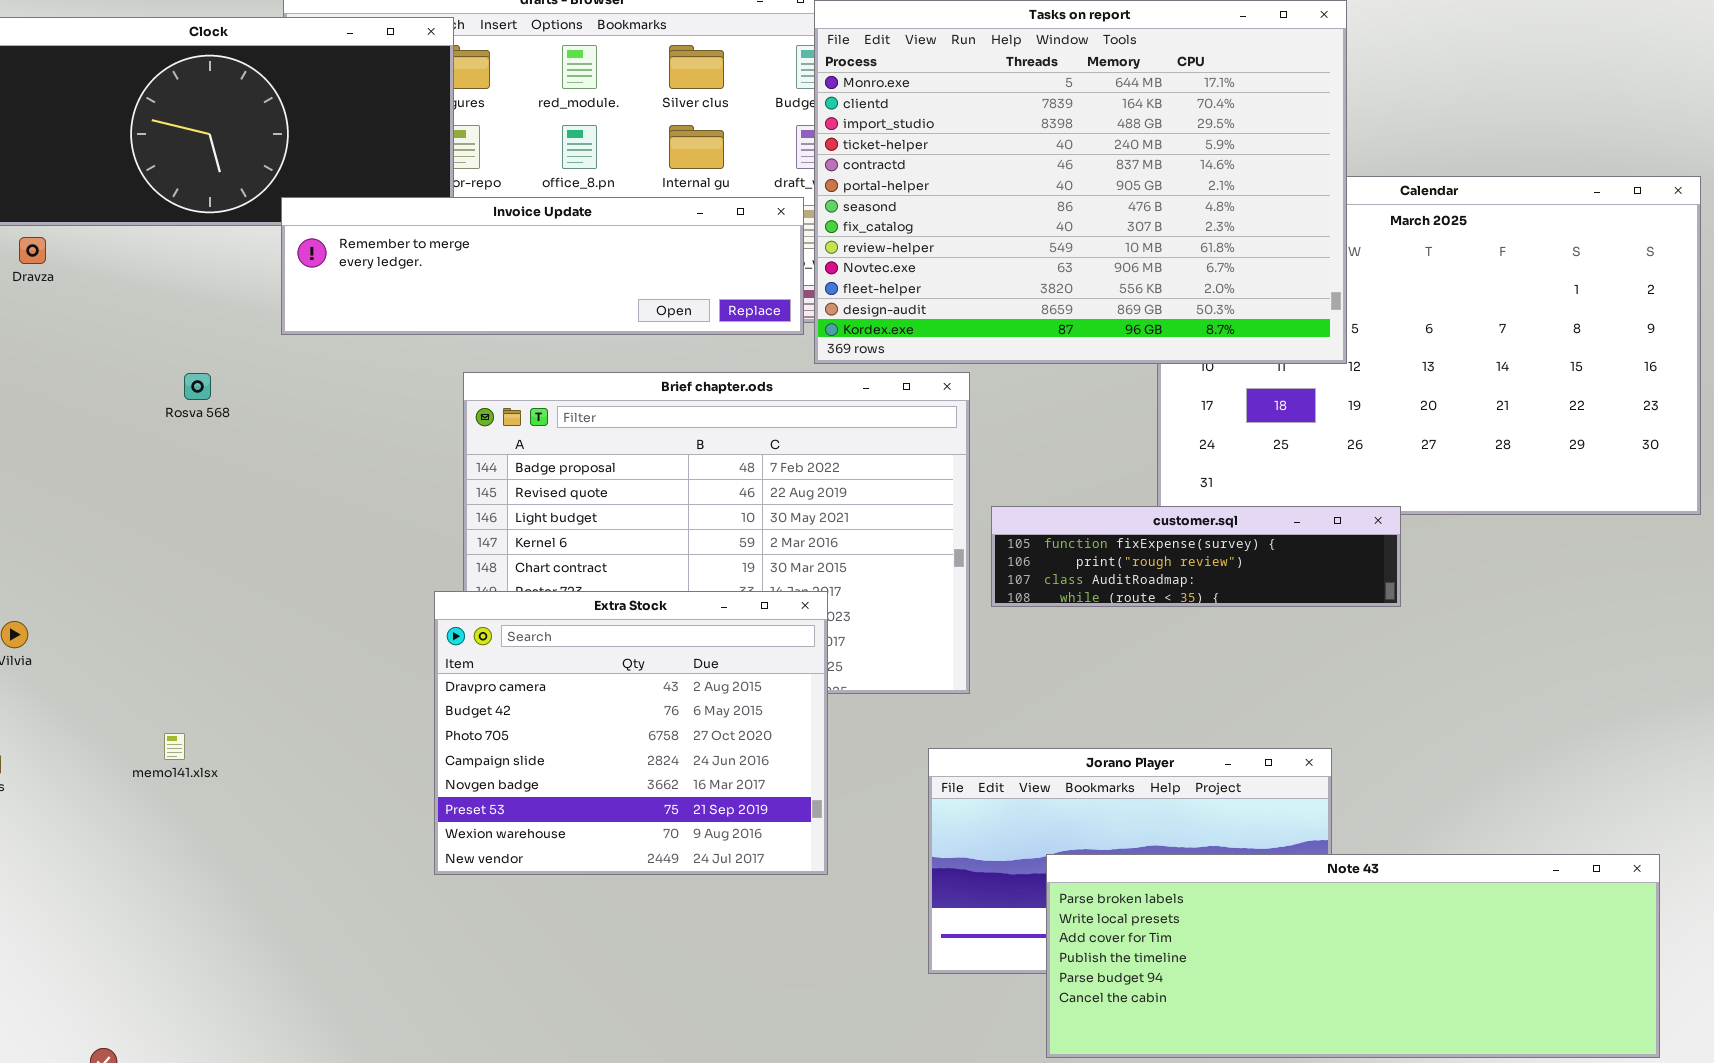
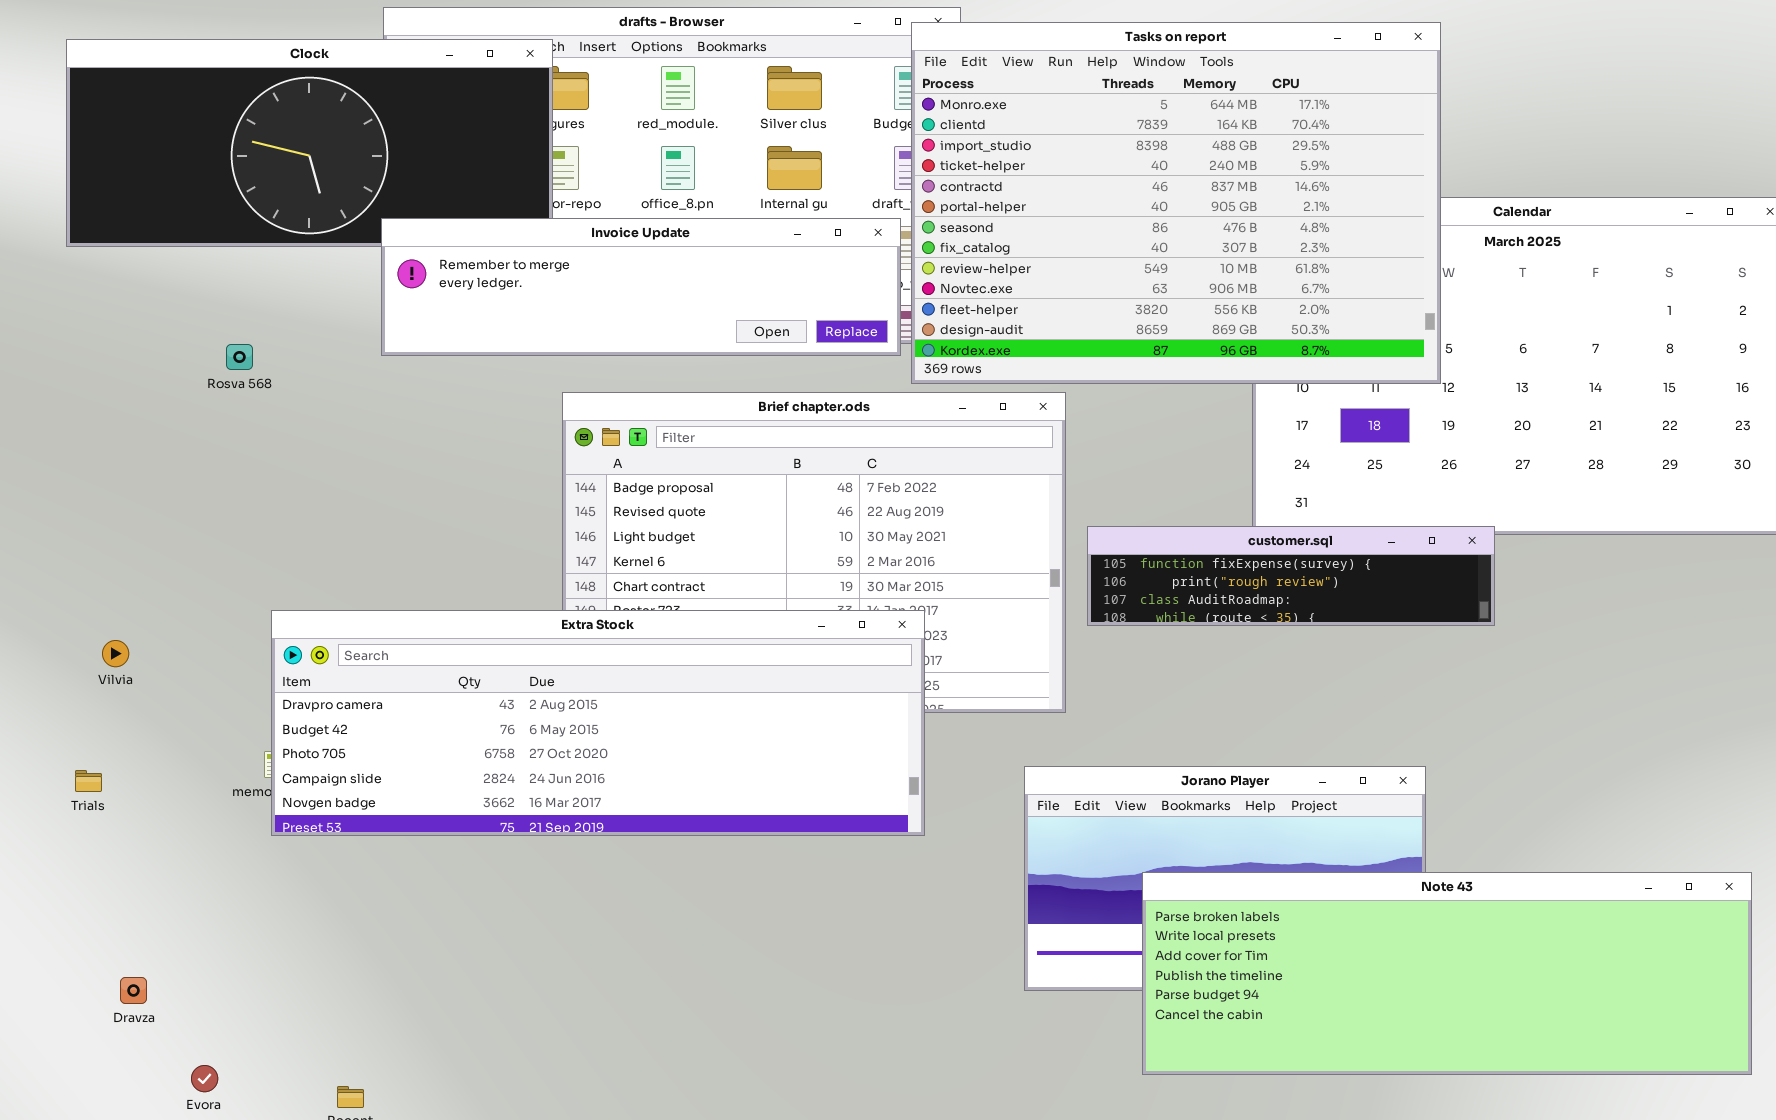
Dravza: [19,237,46,264] -> [120,977,147,1004], moved
Rosva 568: [184,373,211,400] -> [226,344,253,370], moved
Extra Stock: [434,591,828,875] -> [271,610,925,836], resized

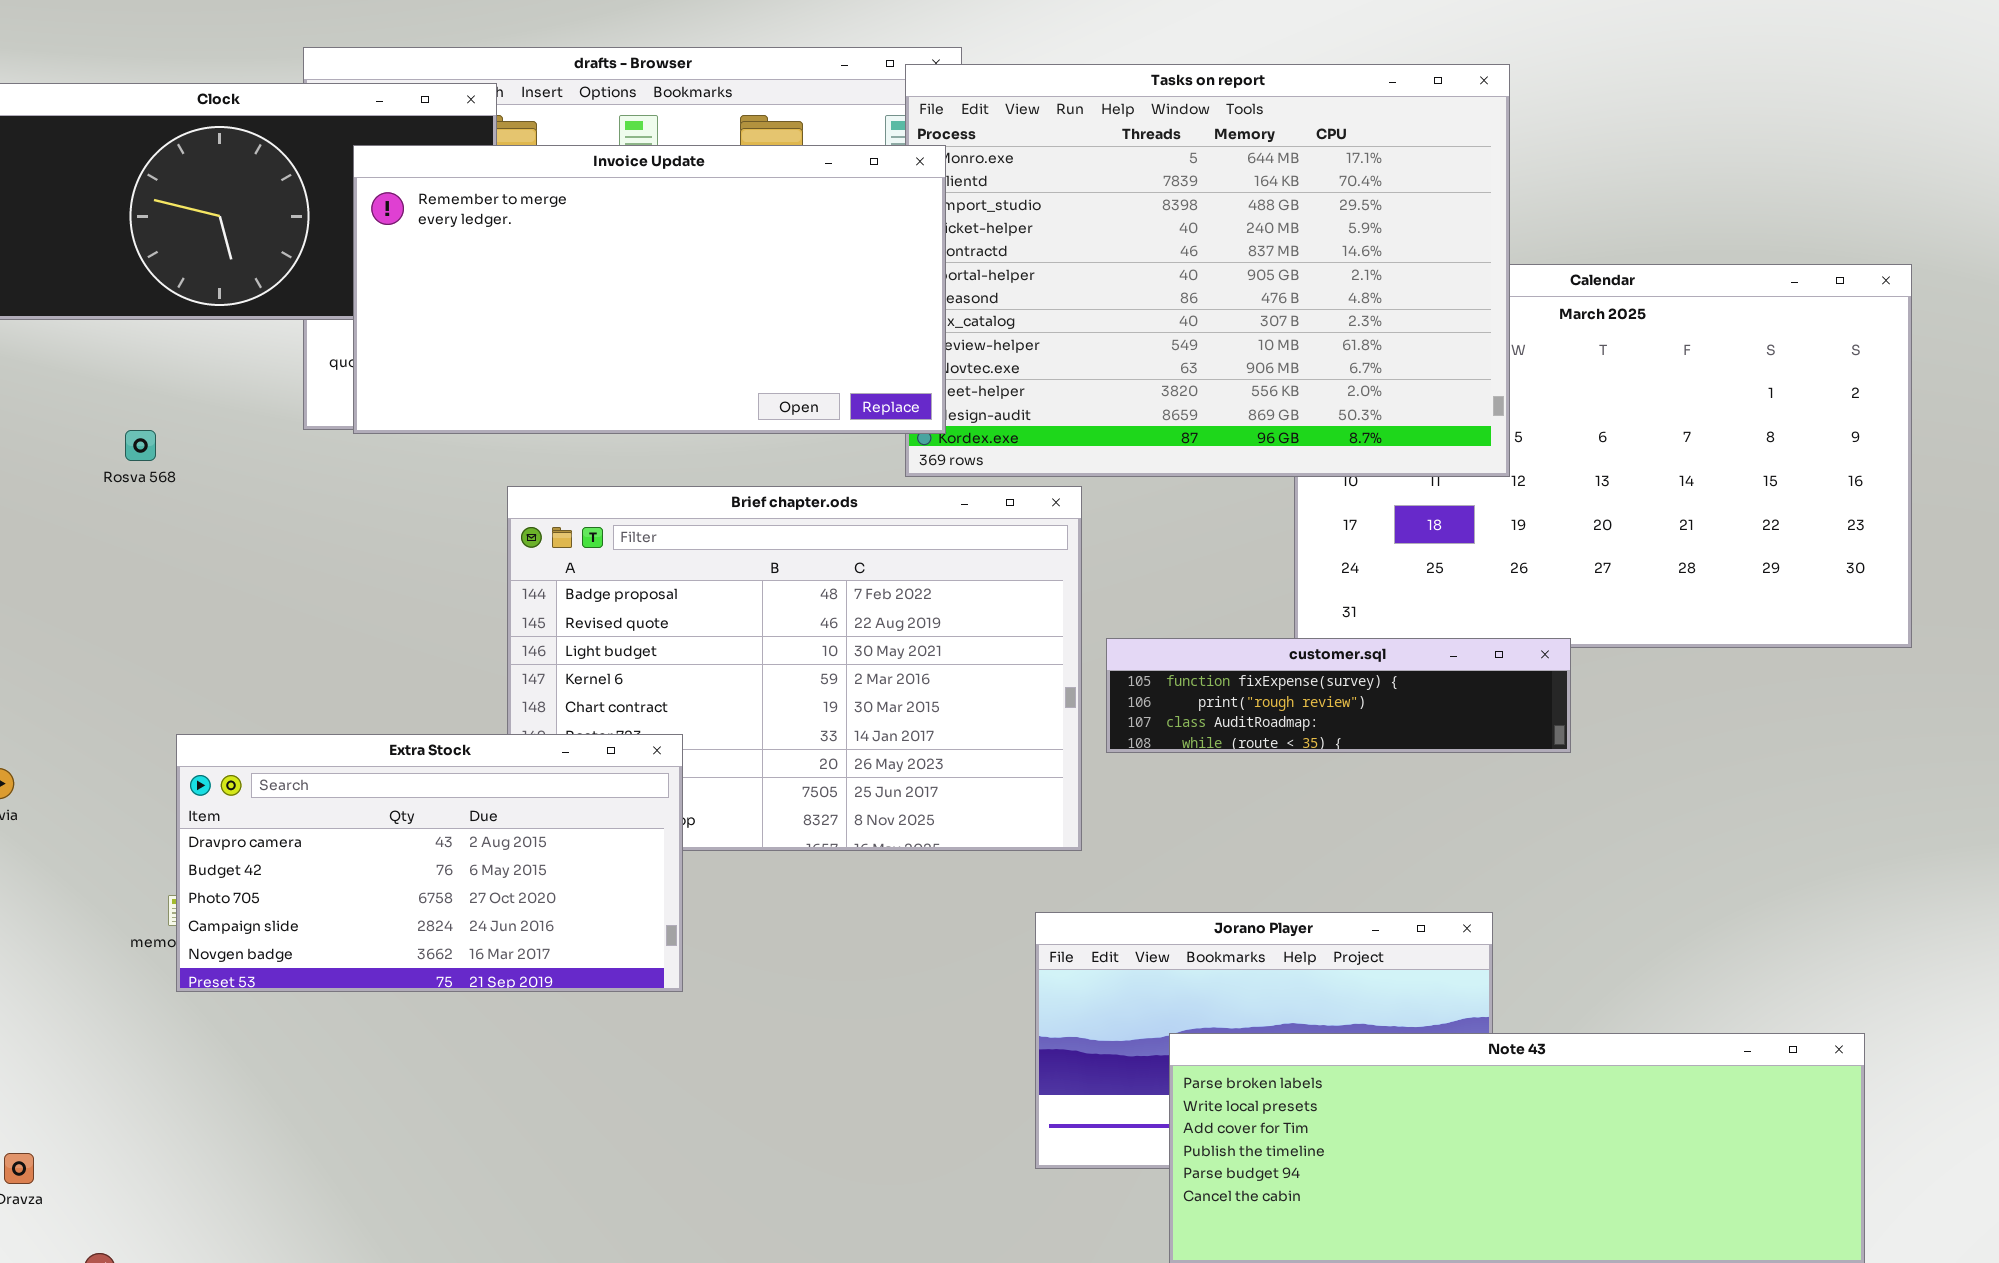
Invoice Update: [381,218,901,356] -> [353,145,946,434], moved, resized
Extra Stock: [271,610,925,836] -> [176,734,683,992], resized

